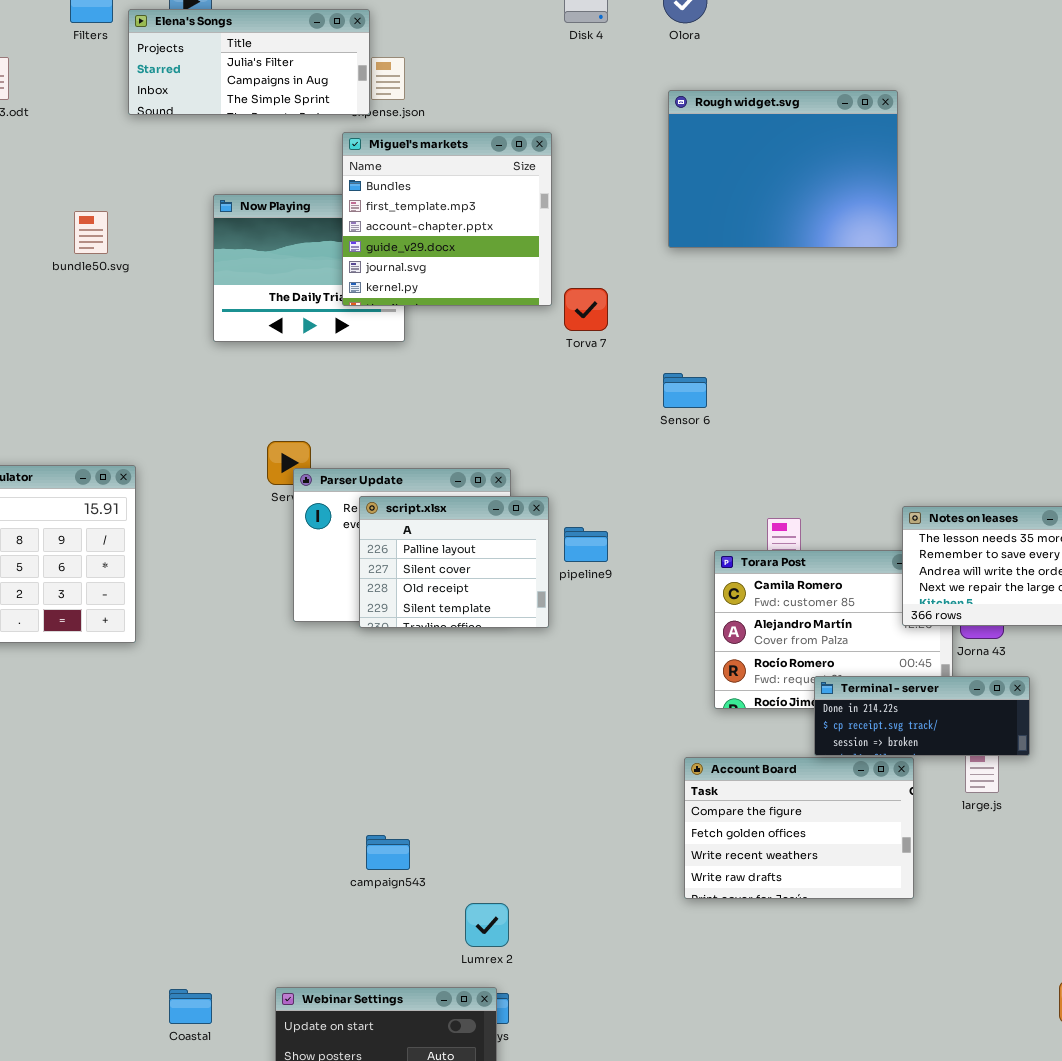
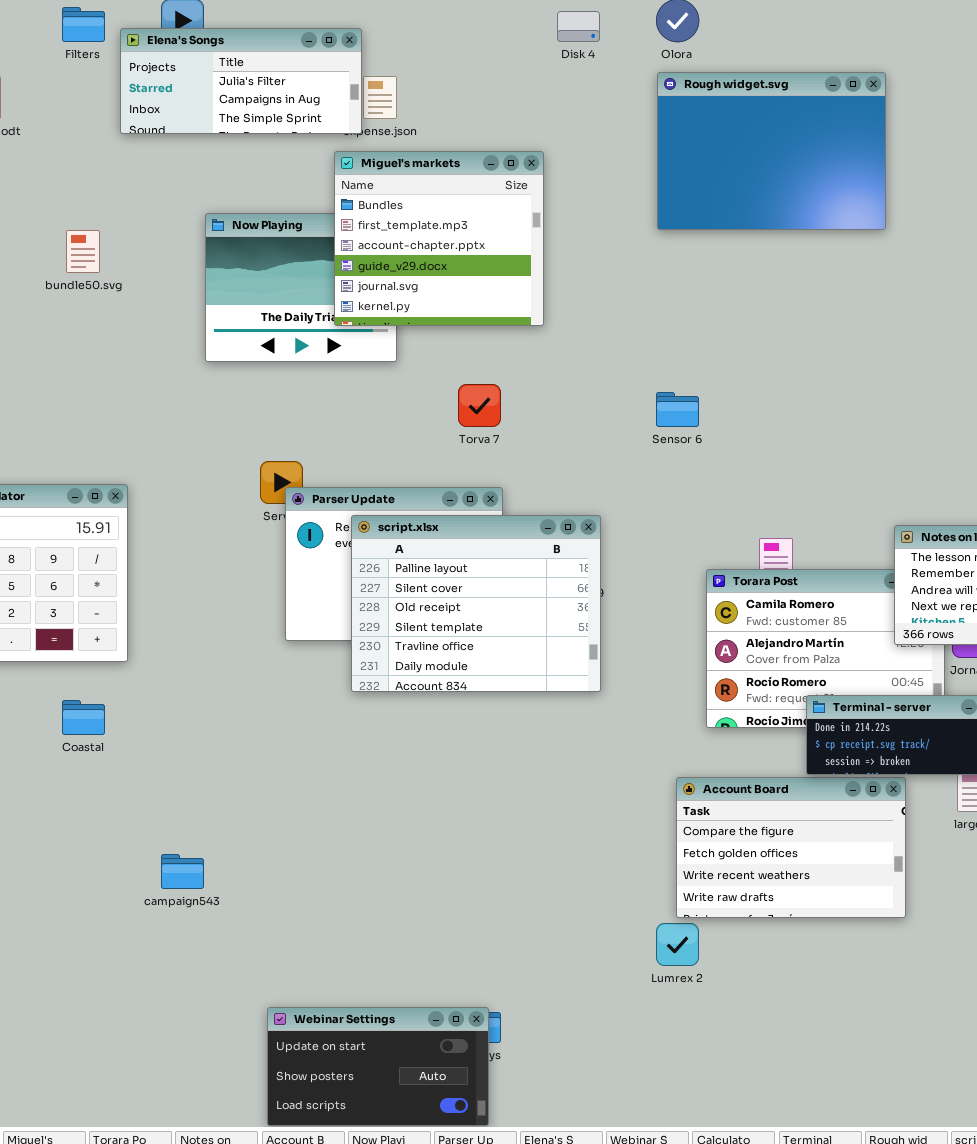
Rough widget.svg: [668,90,898,248] -> [657,72,886,230], moved
Torva 7: [564,288,608,331] -> [458,384,501,427], moved
script.xlsx: [359,496,549,628] -> [351,515,601,692], resized
campaign543: [366,835,410,870] -> [161,854,204,889], moved
Lumrex 2: [465,903,509,947] -> [656,923,699,966], moved
Coastal: [169,989,212,1024] -> [62,700,105,735], moved

